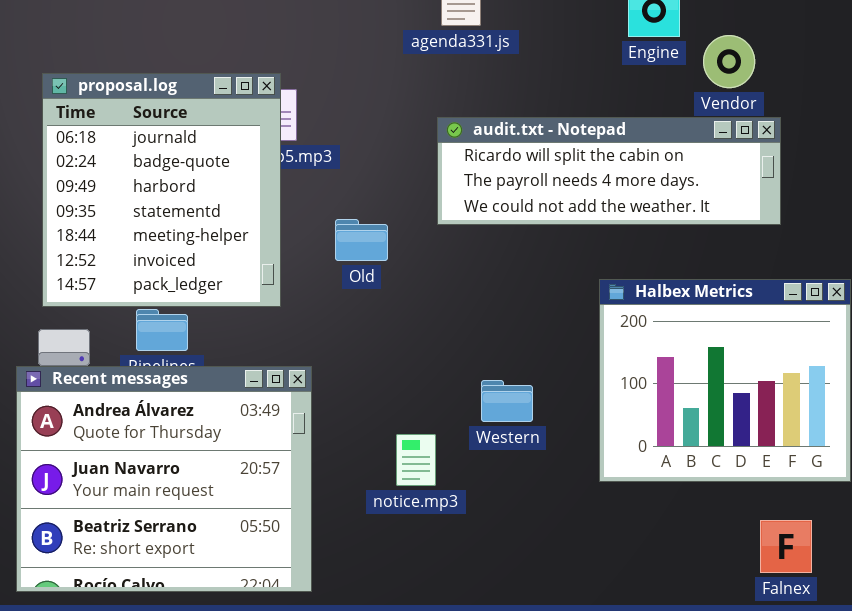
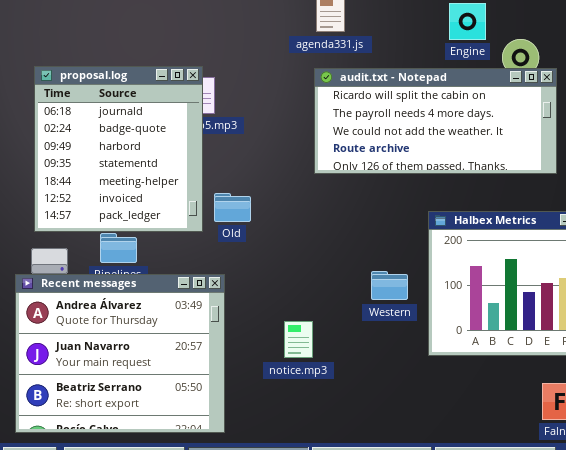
audit.txt - Notepad: [437,117,781,225] -> [314,68,557,174], resized
Old: [335,219,388,261] -> [214,193,251,222], moved
Western: [481,380,533,422] -> [371,271,408,300], moved

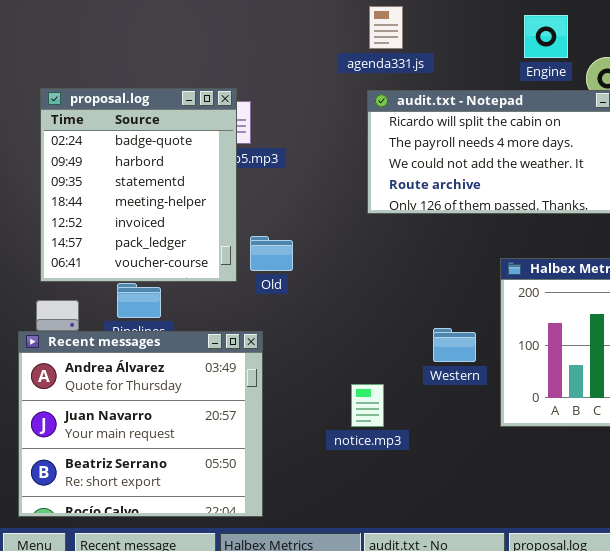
proposal.log: [34,66,203,232] -> [40,88,237,282], scrolled down 1 row
notice.mp3: [284,321,313,358] -> [351,384,384,427], moved

